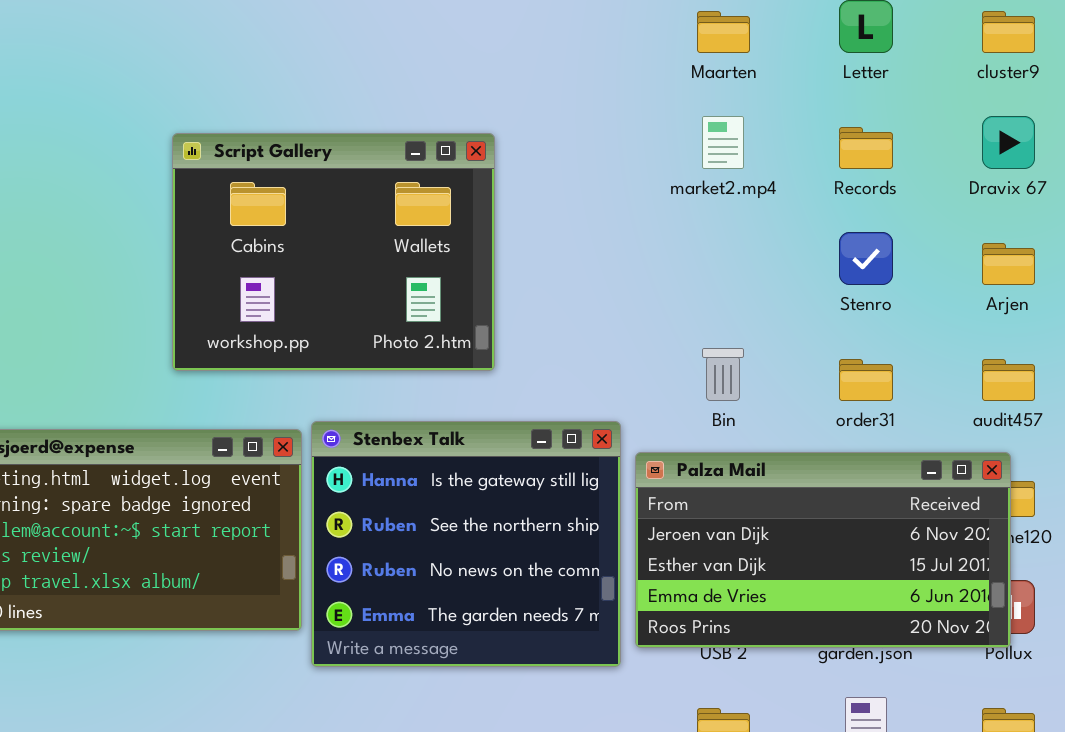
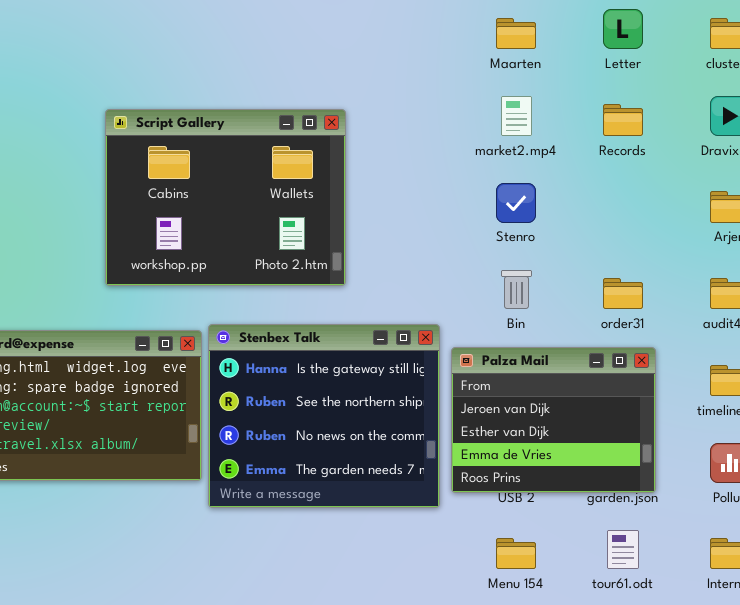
Stenro: [839,232,893,285] -> [496,183,536,223], moved
Palza Mail: [635,452,1011,648] -> [451,347,656,493], resized

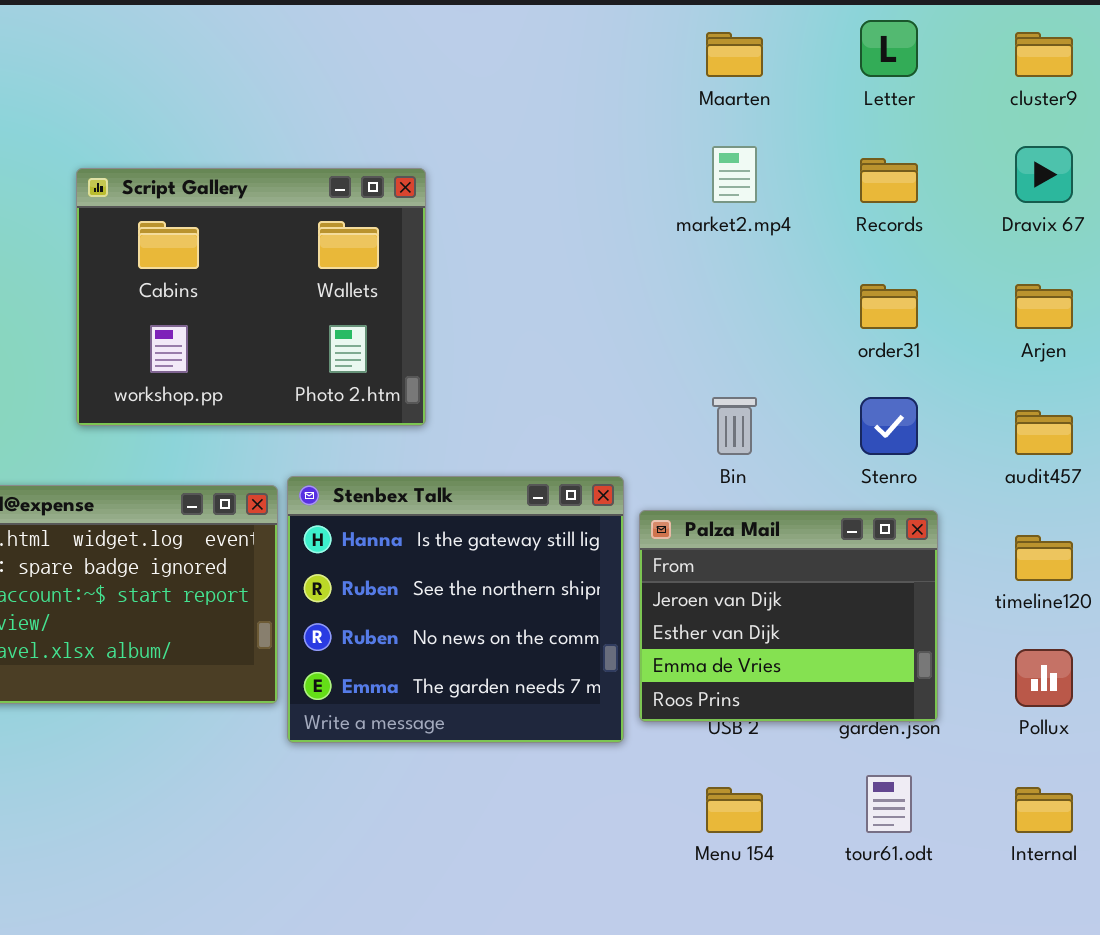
Script Gallery: [105,109,346,286] -> [76,168,426,426], moved
Stenro: [496,183,536,223] -> [860,397,918,455], moved
order31: [603,278,643,309] -> [860,284,918,329], moved

